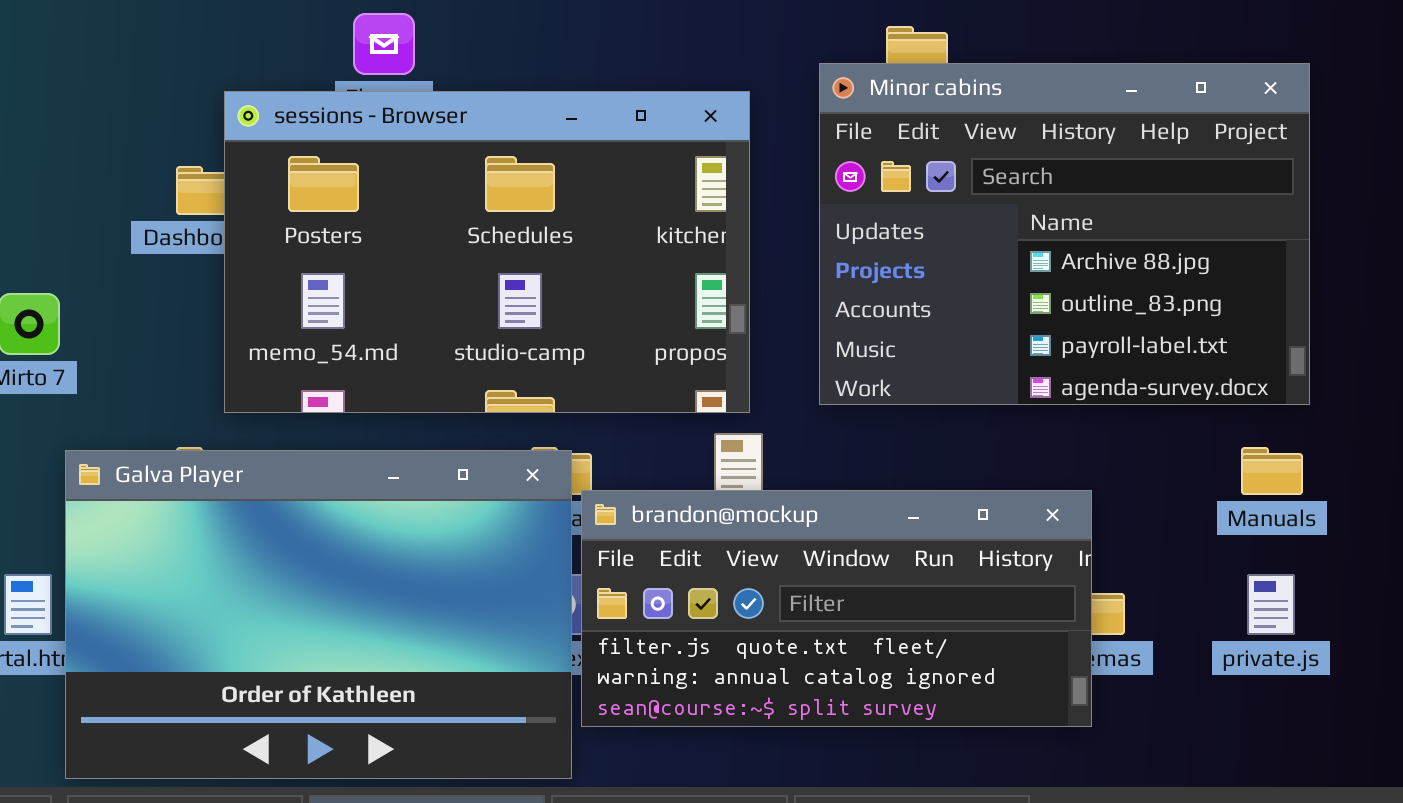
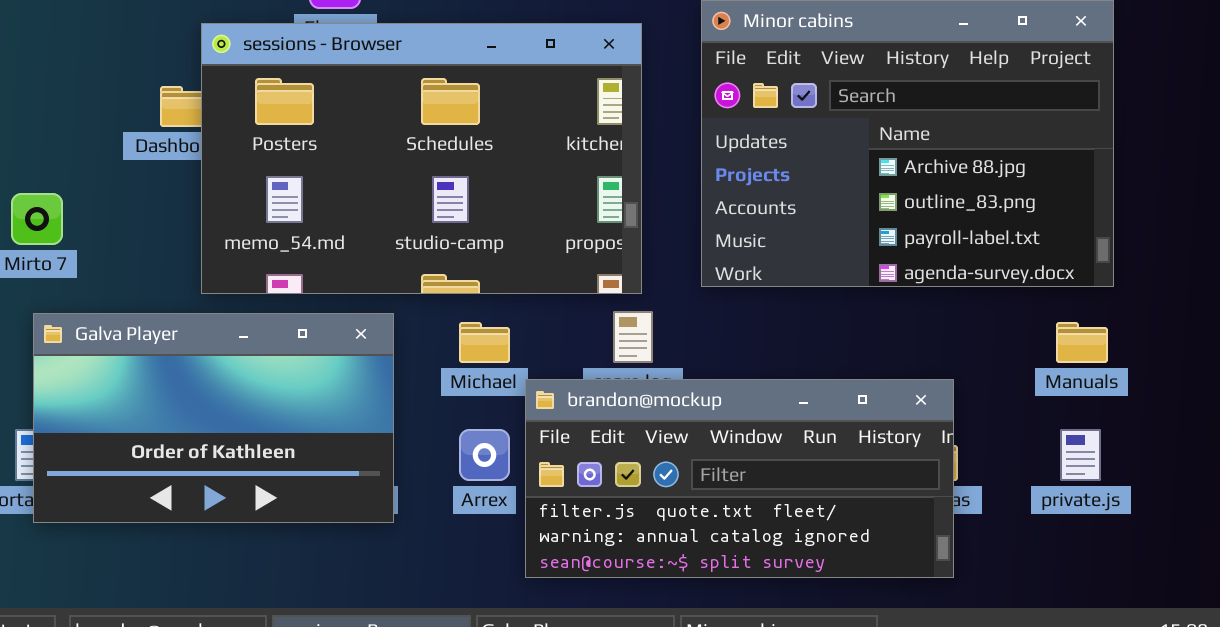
Galva Player: [65,450,572,779] -> [33,313,394,523], moved, resized
brandon@mockup: [581,490,1092,727] -> [525,379,954,578], moved

